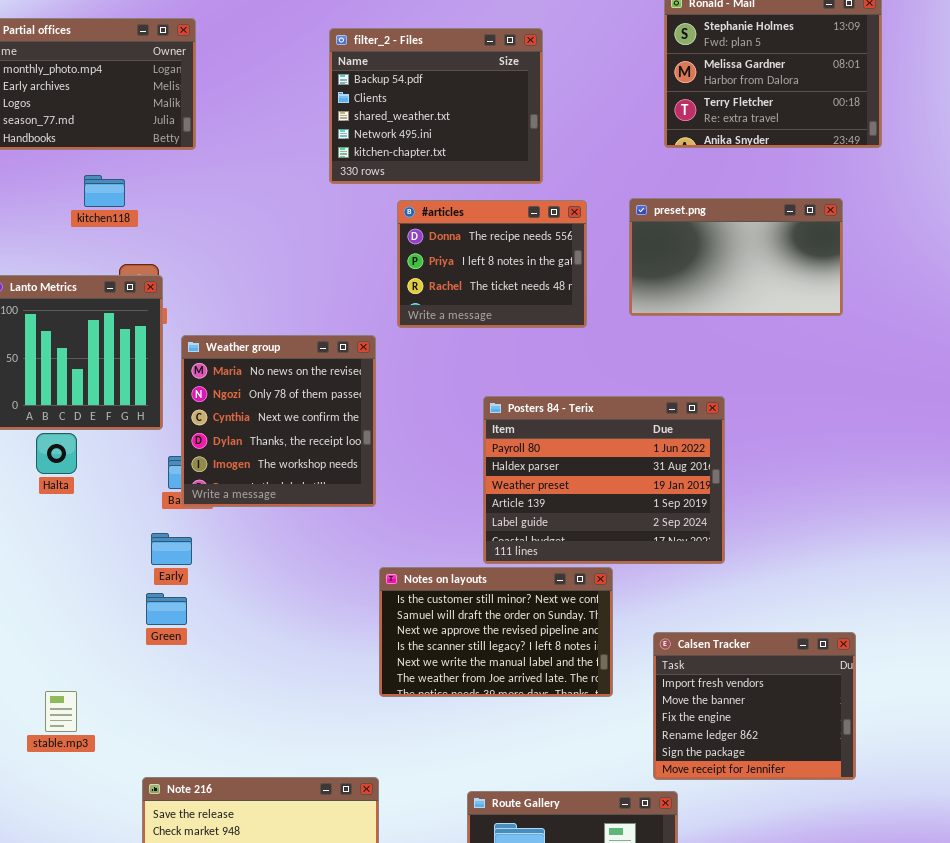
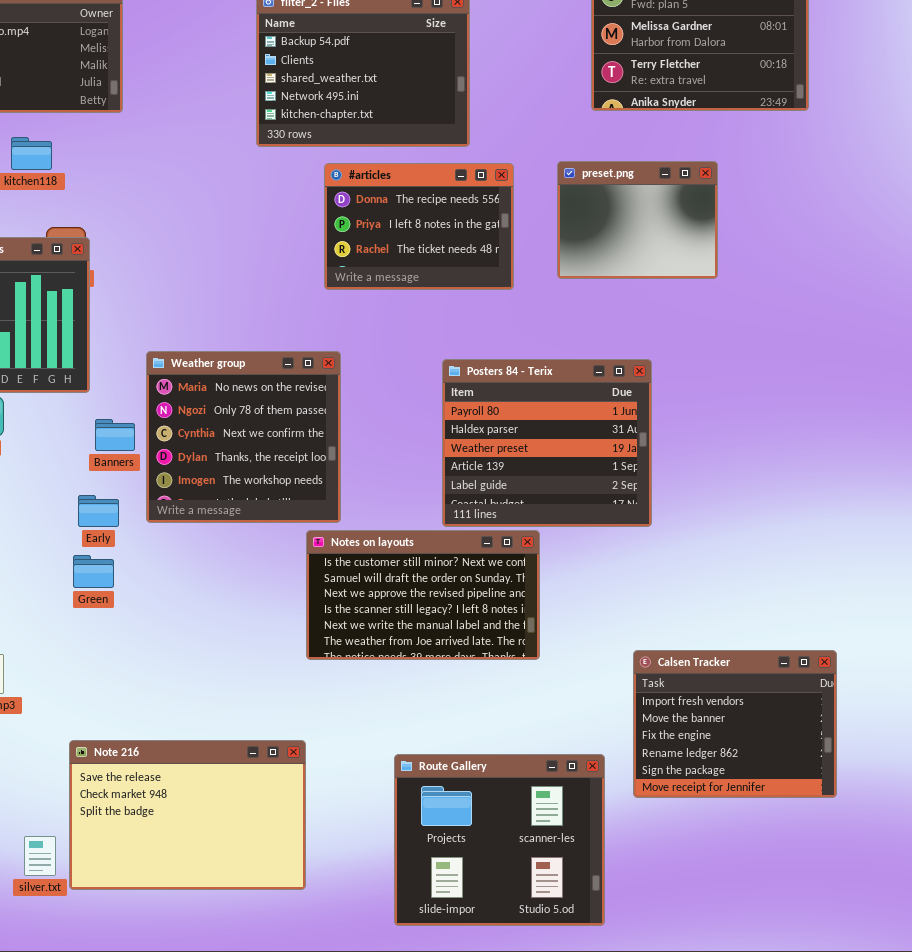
preset.png: [629,198,843,316] -> [557,161,718,279], resized
Weather group: [181,335,376,507] -> [146,351,341,523], moved
Posters 84 - Terix: [483,396,725,564] -> [442,359,652,527], resized
Calsen Tracker: [653,632,856,780] -> [633,650,837,798], moved

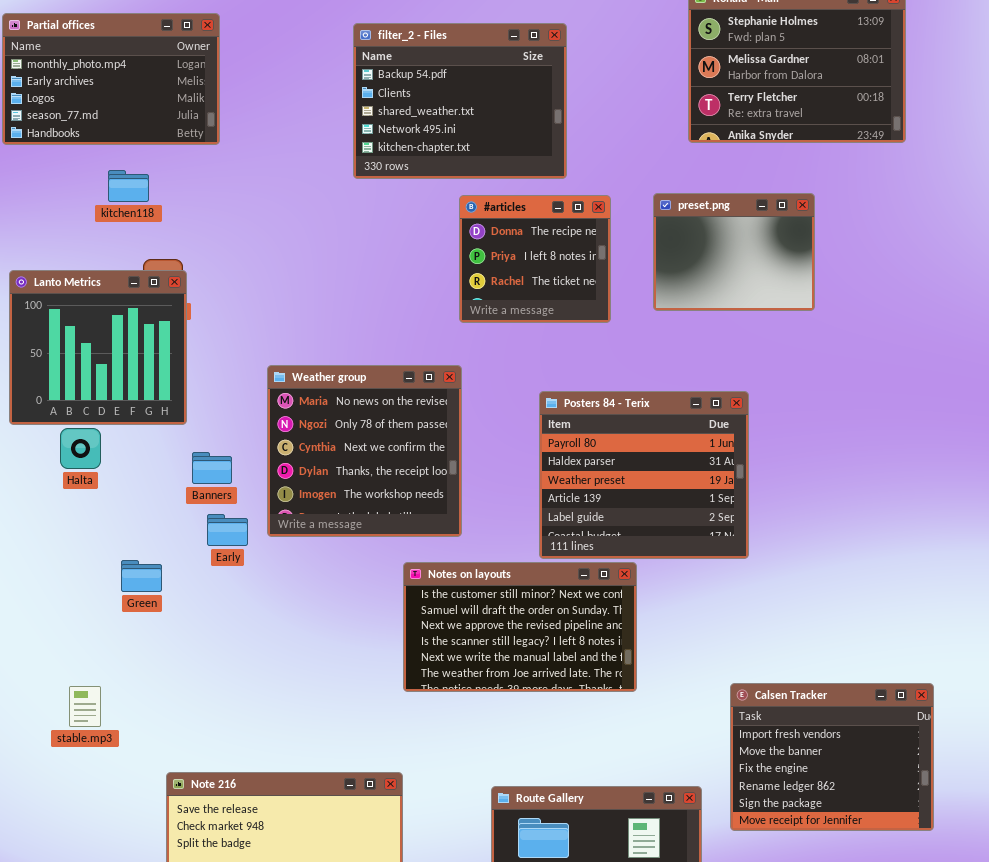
#articles: [324,163,514,290] -> [459,195,611,323], resized
Weather group: [146,351,341,523] -> [267,365,462,537], moved
Early: [78,495,119,527] -> [207,514,248,546], moved
Green: [73,555,114,588] -> [121,560,162,592], moved

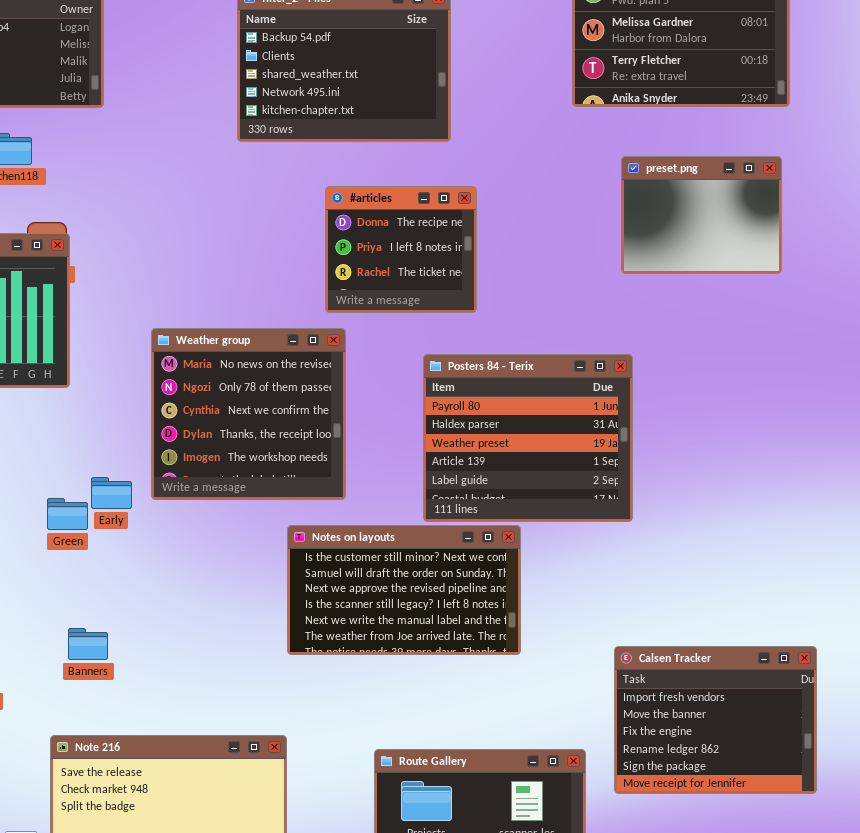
preset.png: [653,193,815,311] -> [621,156,782,274], moved
#articles: [459,195,611,323] -> [325,186,477,313], moved
Banners: [192,452,232,484] -> [68,628,108,660], moved
Green: [121,560,162,592] -> [47,498,88,530], moved

